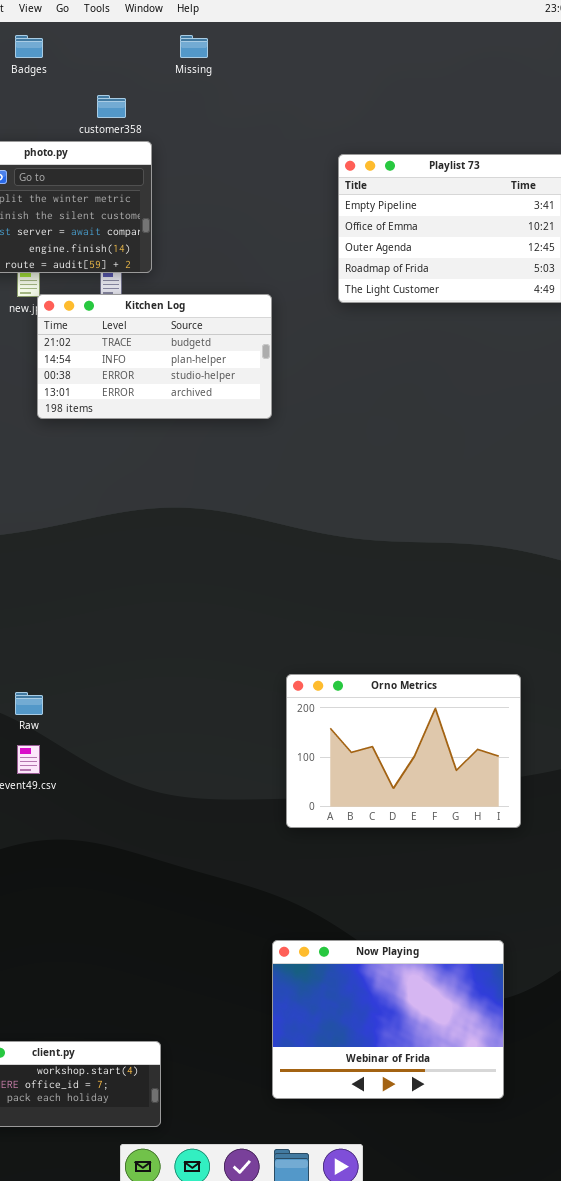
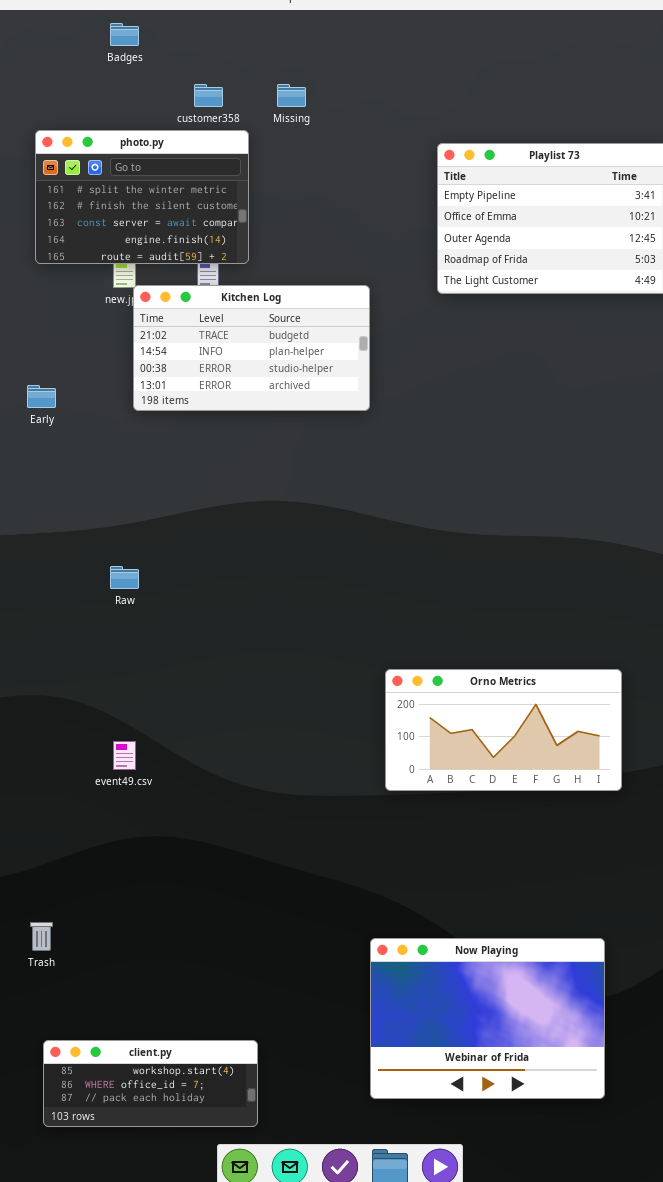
Missing: [180,35,208,58] -> [277,84,306,107], moved
Orno Metrics: [286,674,521,828] -> [385,669,622,791], resized
Raw: [15,692,43,715] -> [110,566,139,589], moved

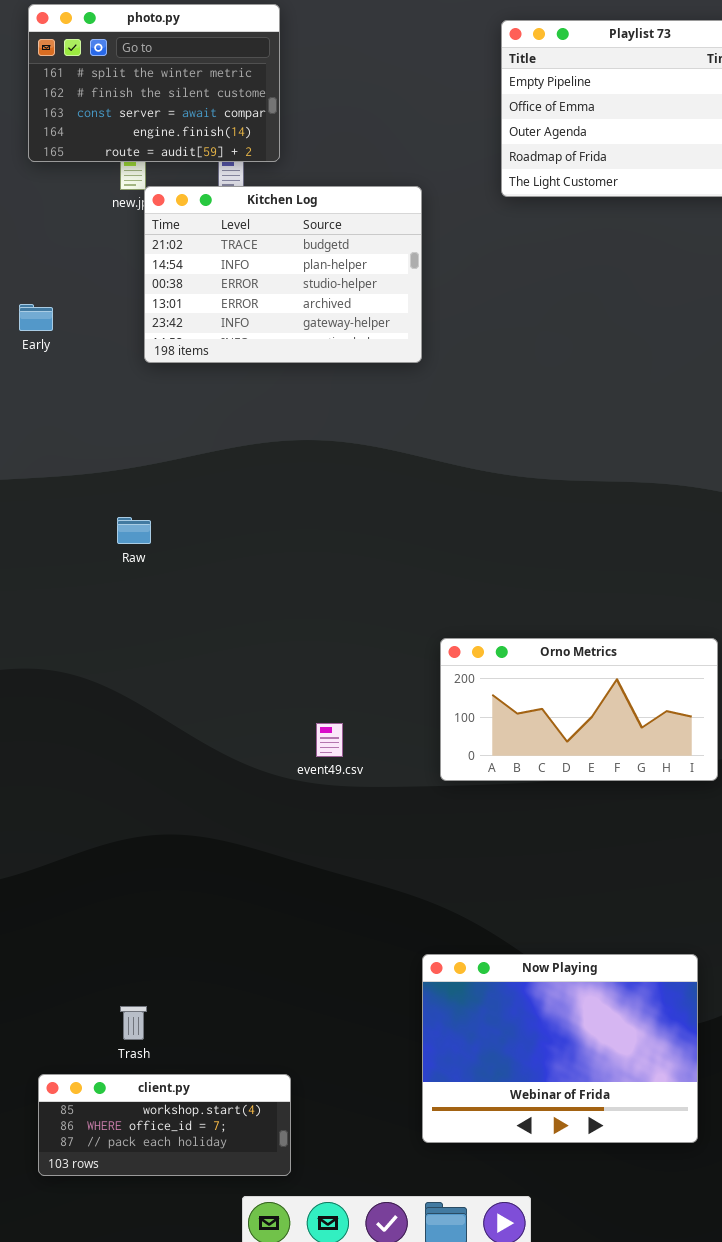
Kitchen Log: [133,285,370,411] -> [144,186,422,363], resized
event49.csv: [113,741,136,770] -> [316,723,343,757], moved
Trash: [30,922,53,951] -> [120,1006,147,1040], moved

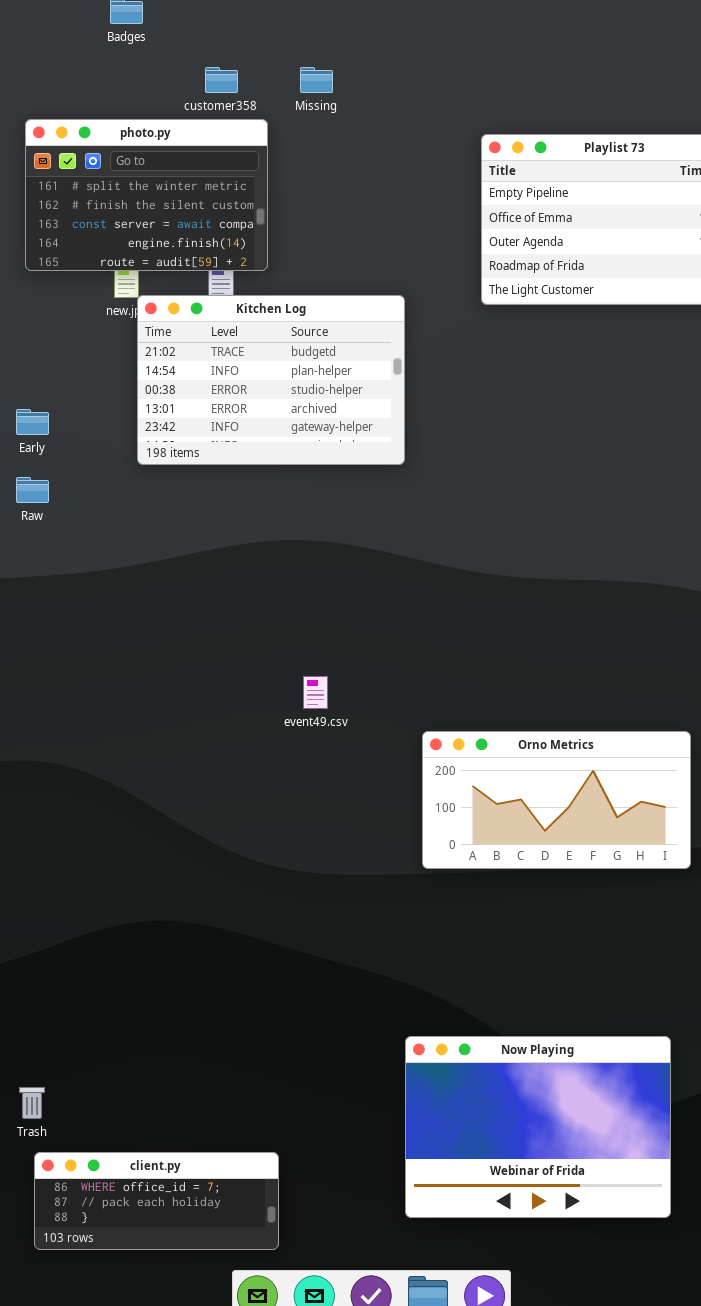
Raw: [117,517,151,544] -> [16,477,49,503], moved
event49.csv: [316,723,343,757] -> [303,676,328,709], moved
Trash: [120,1006,147,1040] -> [19,1087,45,1119], moved
client.py: [38,1074,291,1176] -> [34,1152,279,1250], scrolled down 1 row

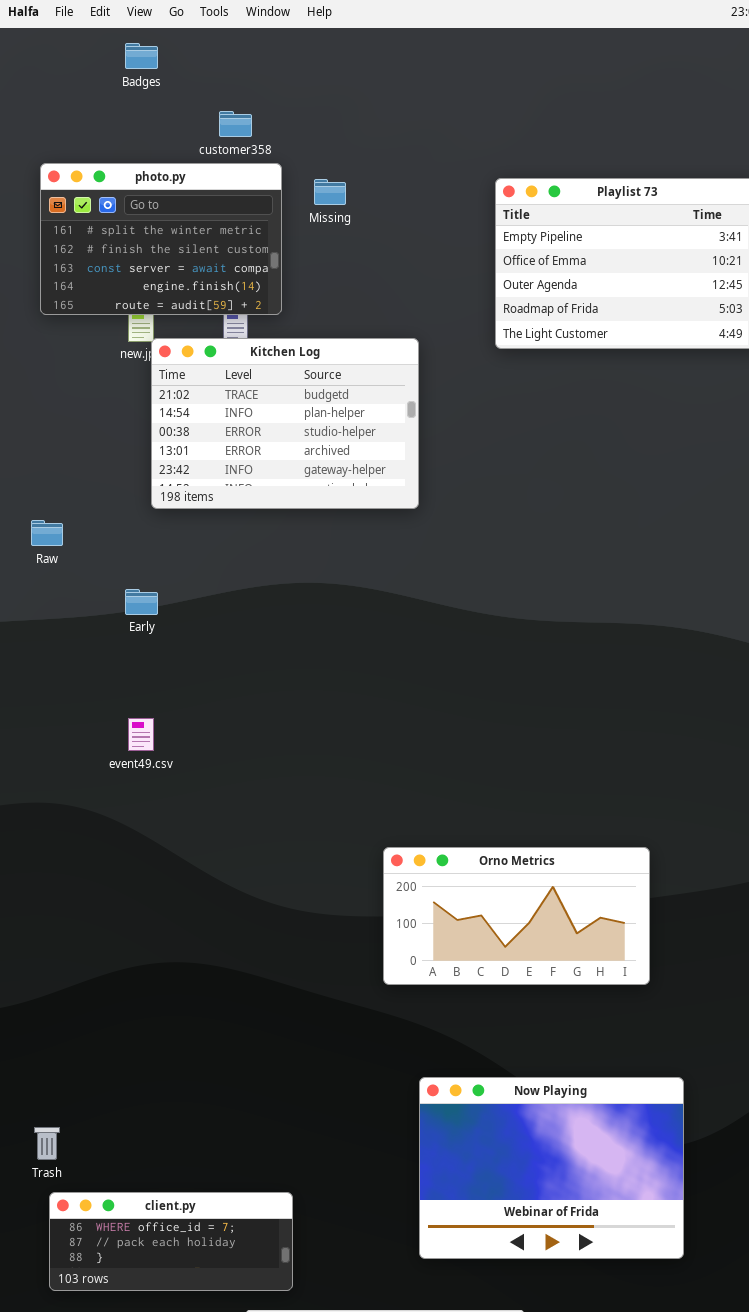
Missing: [300,67,333,93] -> [314,179,346,205], moved
Early: [16,409,49,435] -> [125,589,158,615], moved
event49.csv: [303,676,328,709] -> [128,718,154,751], moved
Orno Metrics: [422,731,691,869] -> [383,847,650,985], moved

